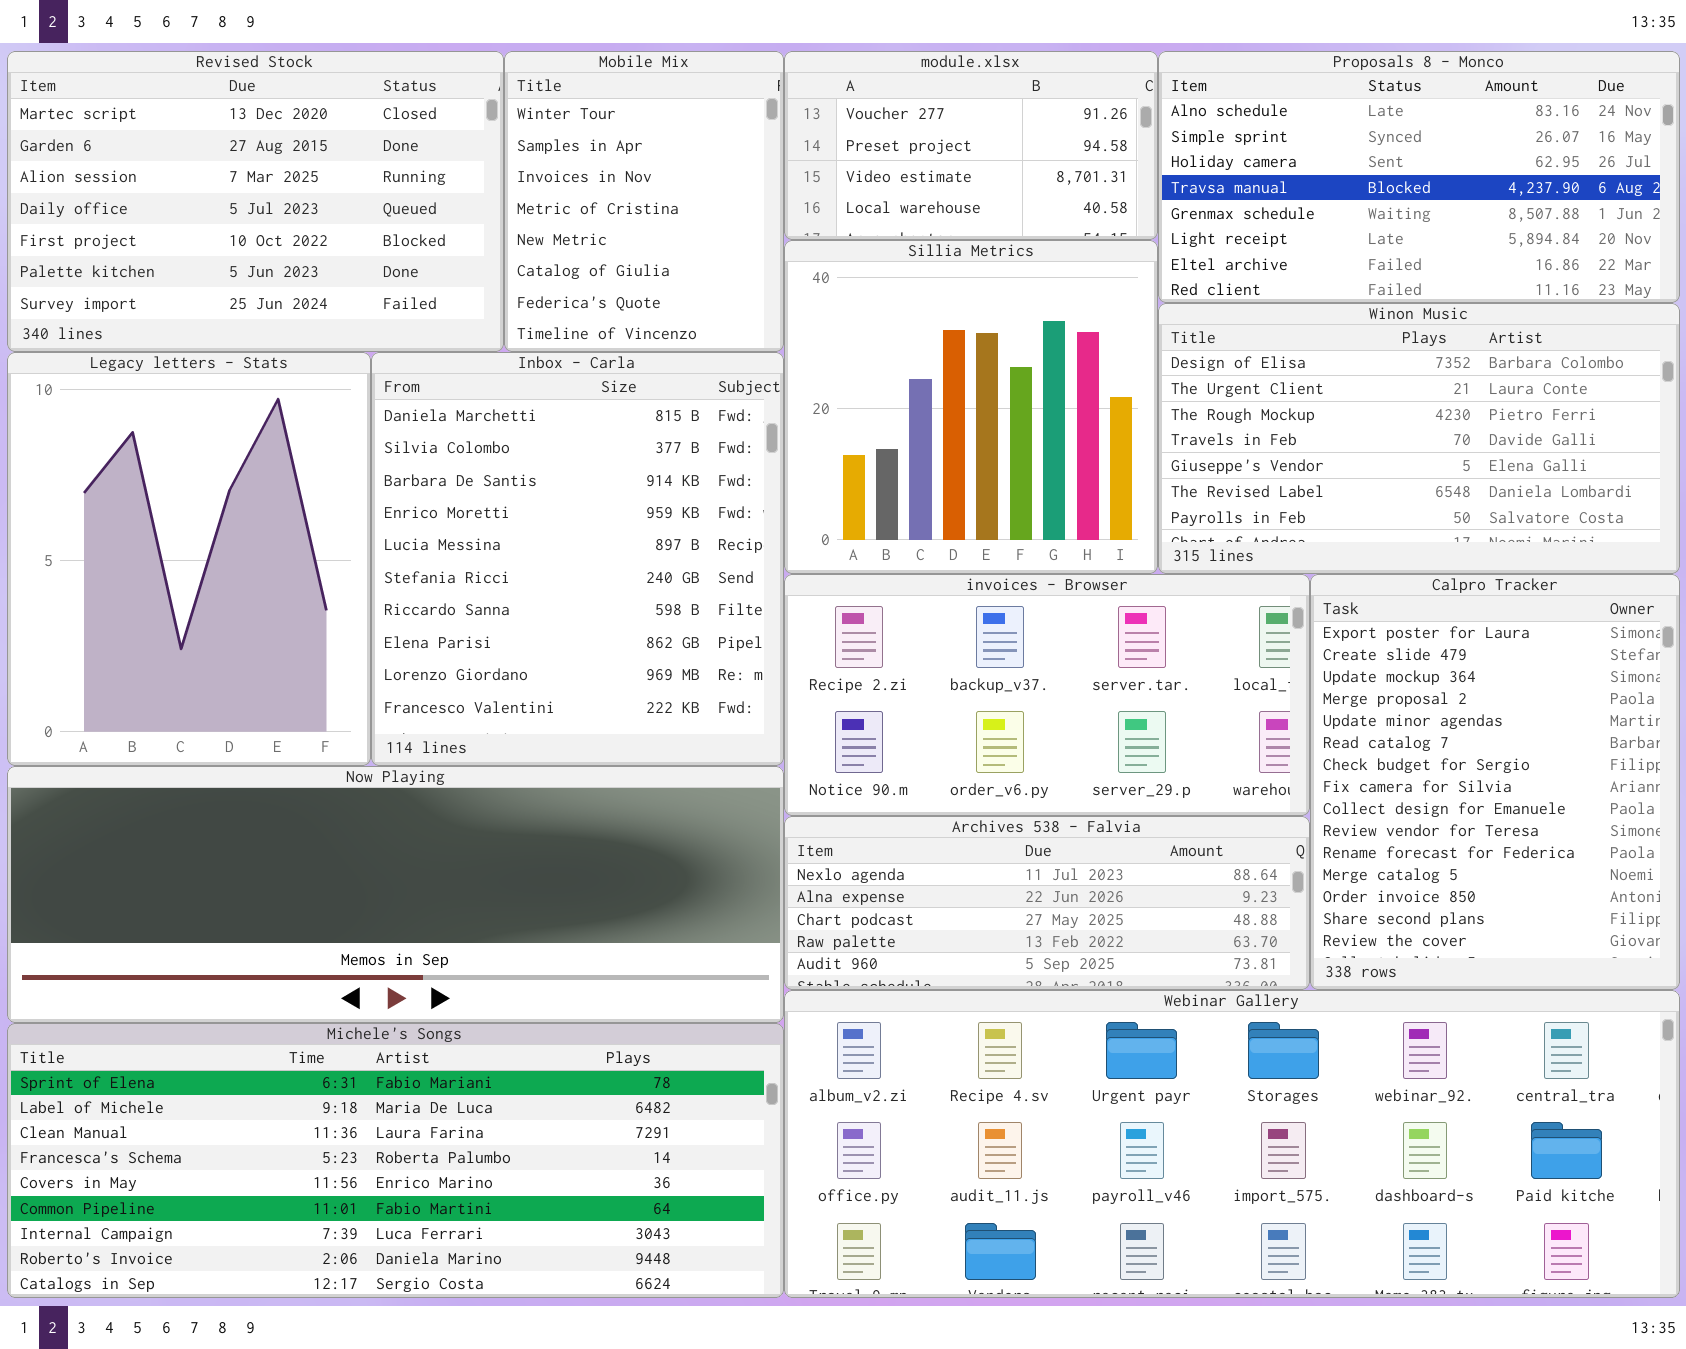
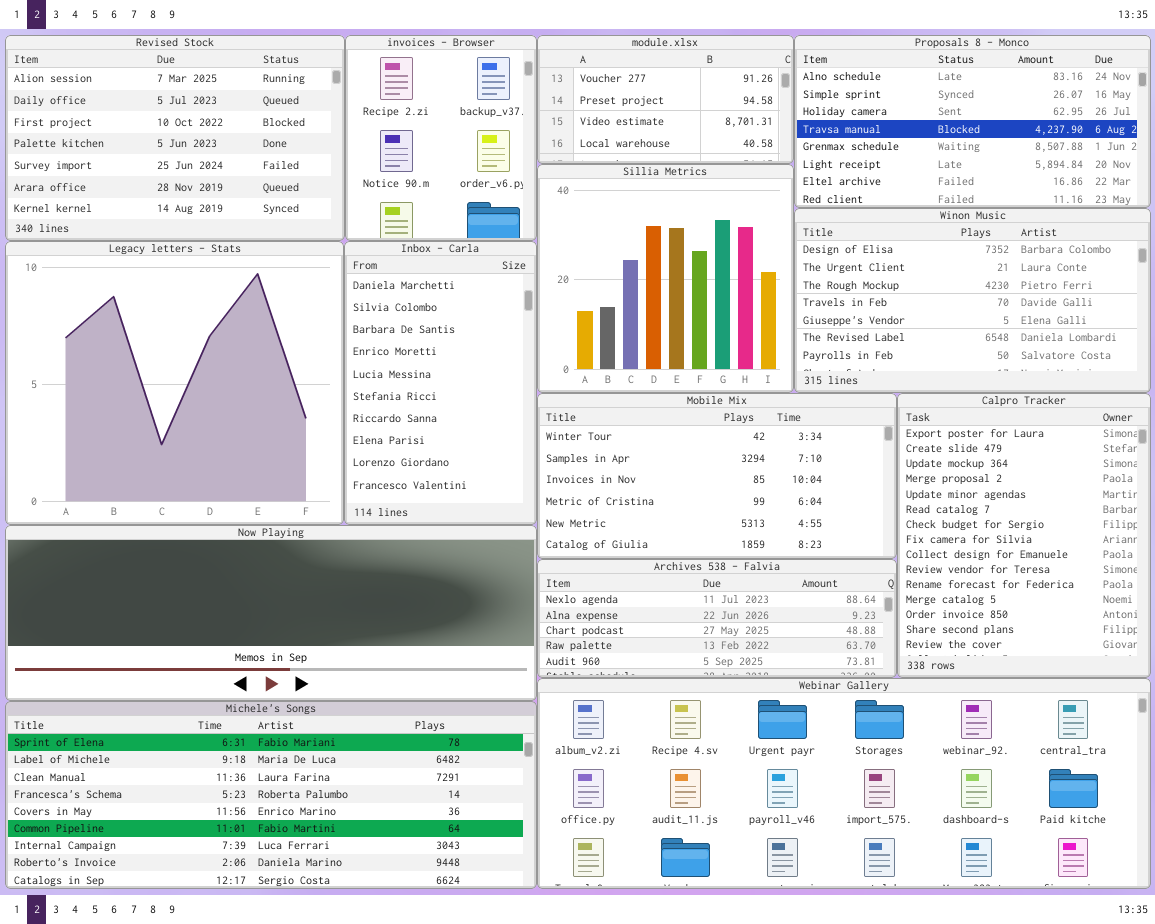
Revised Stock: [7,51,504,352] -> [5,35,345,241], scrolled down 2 rows
Mobile Mix: [504,51,784,352] -> [537,393,897,559], moved, resized
Legacy letters - Stats: [7,352,371,766] -> [5,241,344,525], resized
Inbox - Carla: [371,352,784,766] -> [344,241,537,525], resized
invoices - Browser: [784,574,1310,816] -> [345,35,537,241], moved, resized

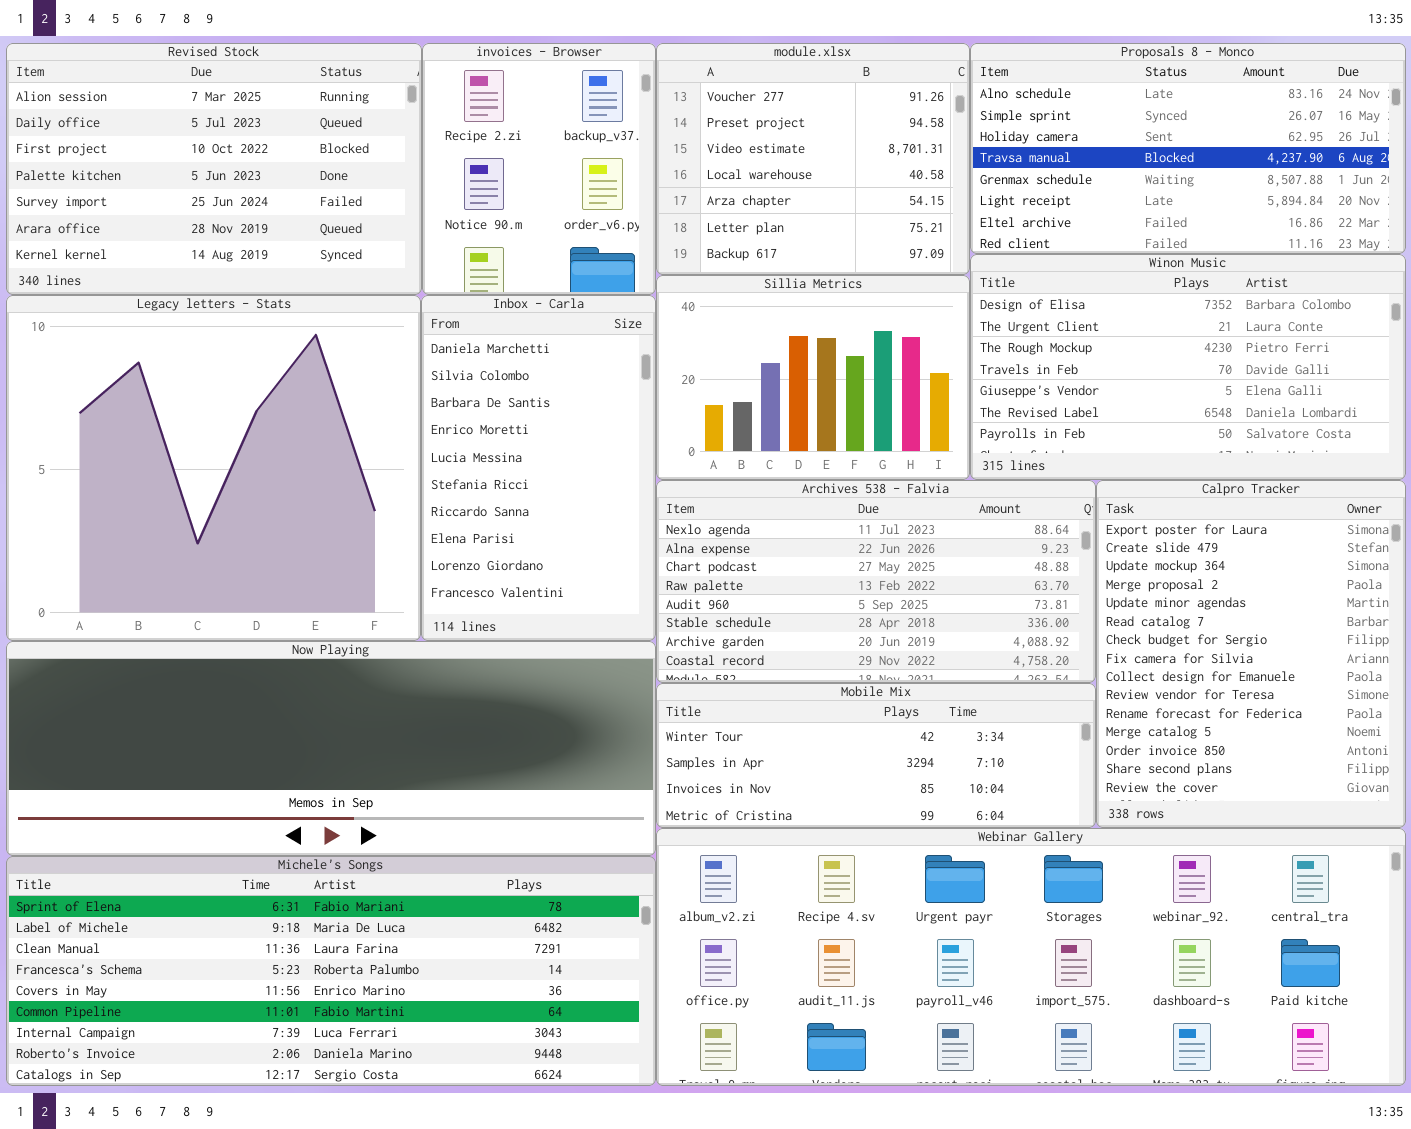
module.xlsx: [537,35,794,164] -> [656,43,970,275], resized
Sillia Metrics: [537,164,794,393] -> [656,275,970,480], resized
Mobile Mix: [537,393,897,559] -> [656,683,1096,828], moved, resized
Archives 538 - Falvia: [537,559,897,678] -> [656,480,1096,683], moved, resized

